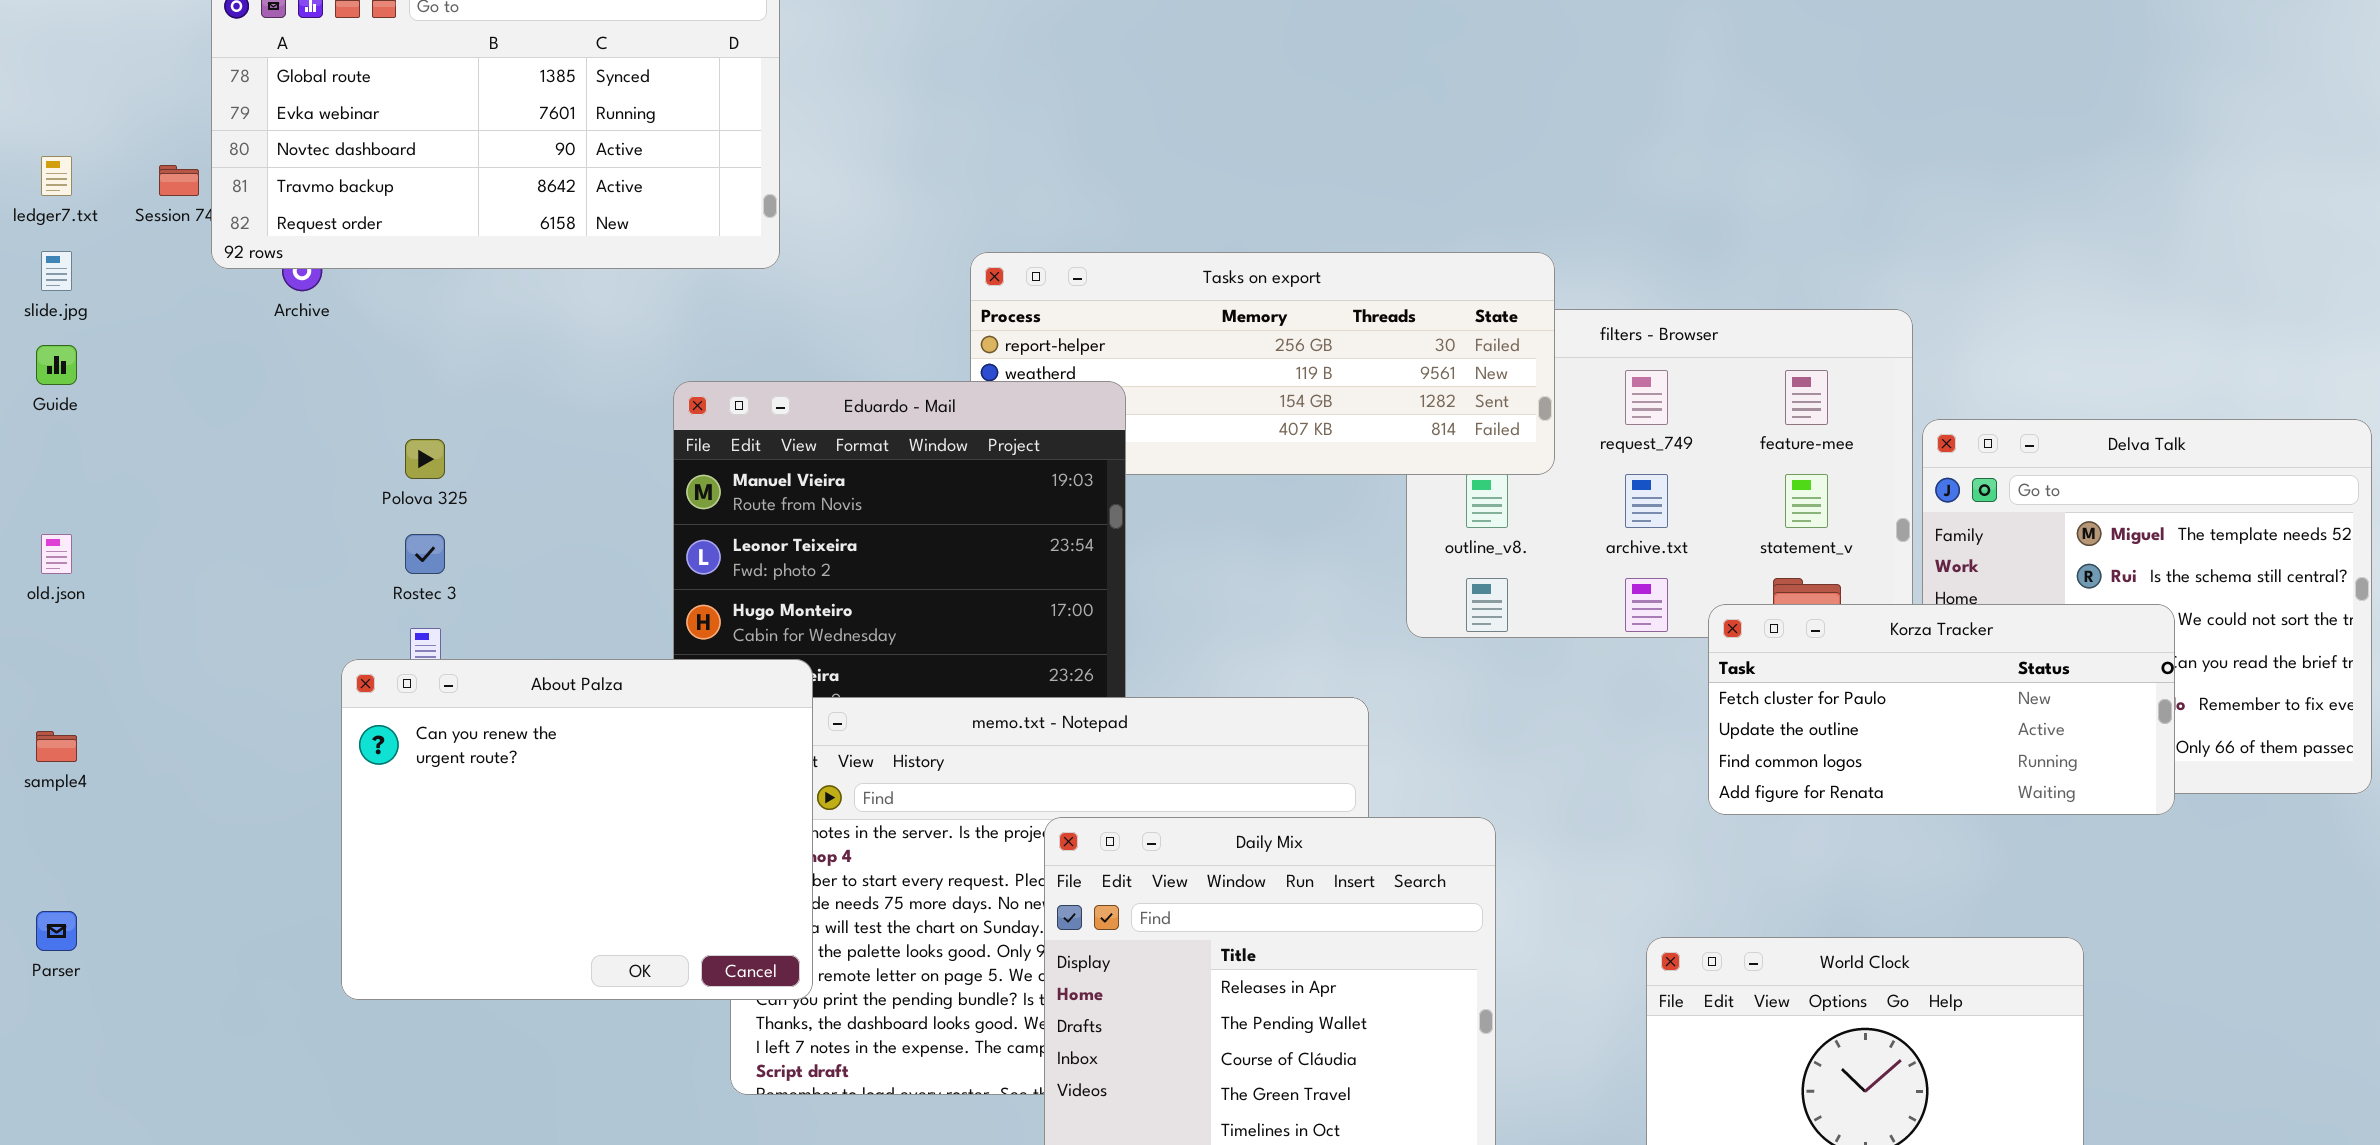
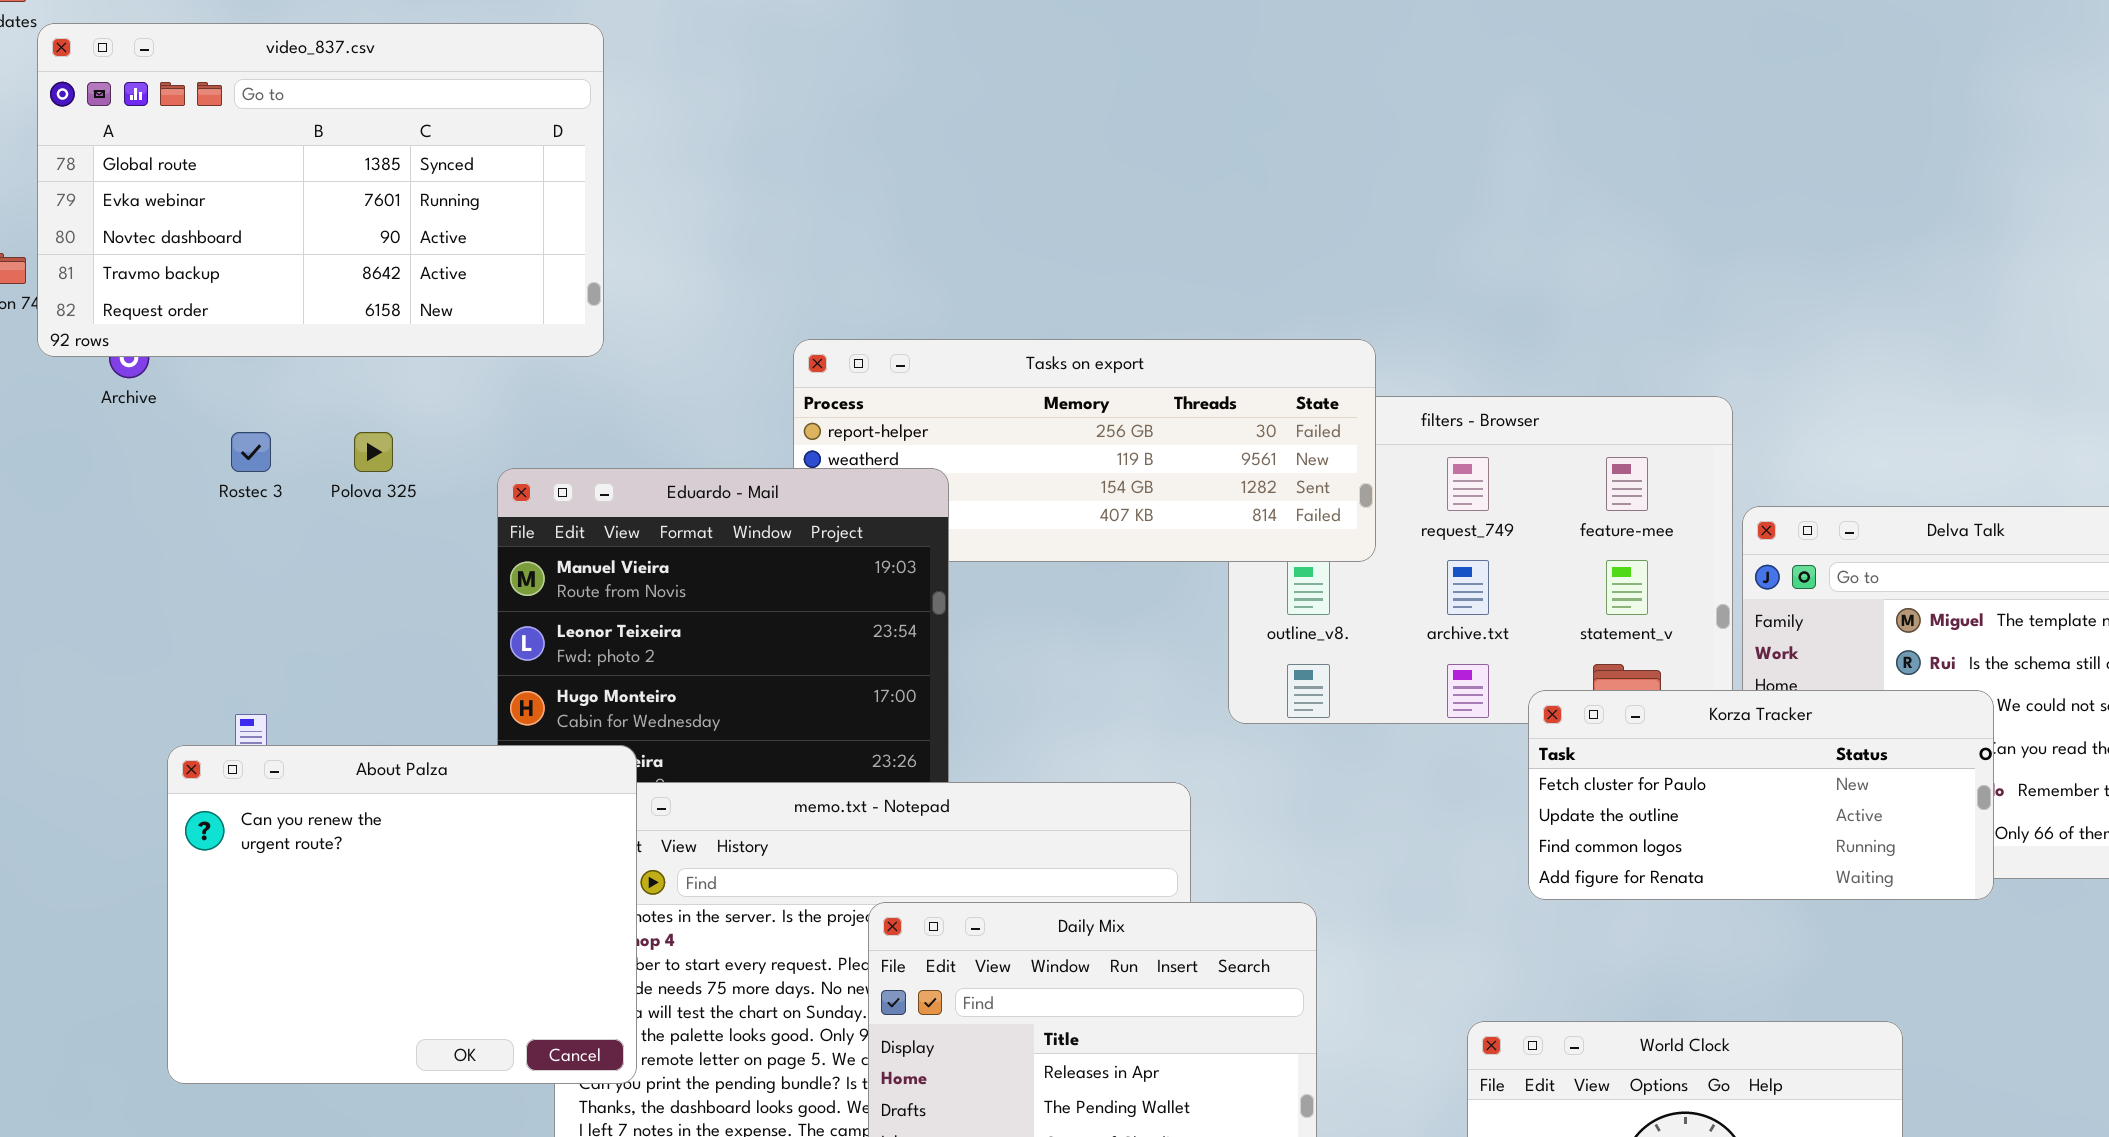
Polova 325: [405,439,445,479] -> [354,432,393,472], moved
Rostec 3: [405,534,445,574] -> [231,432,271,472], moved

